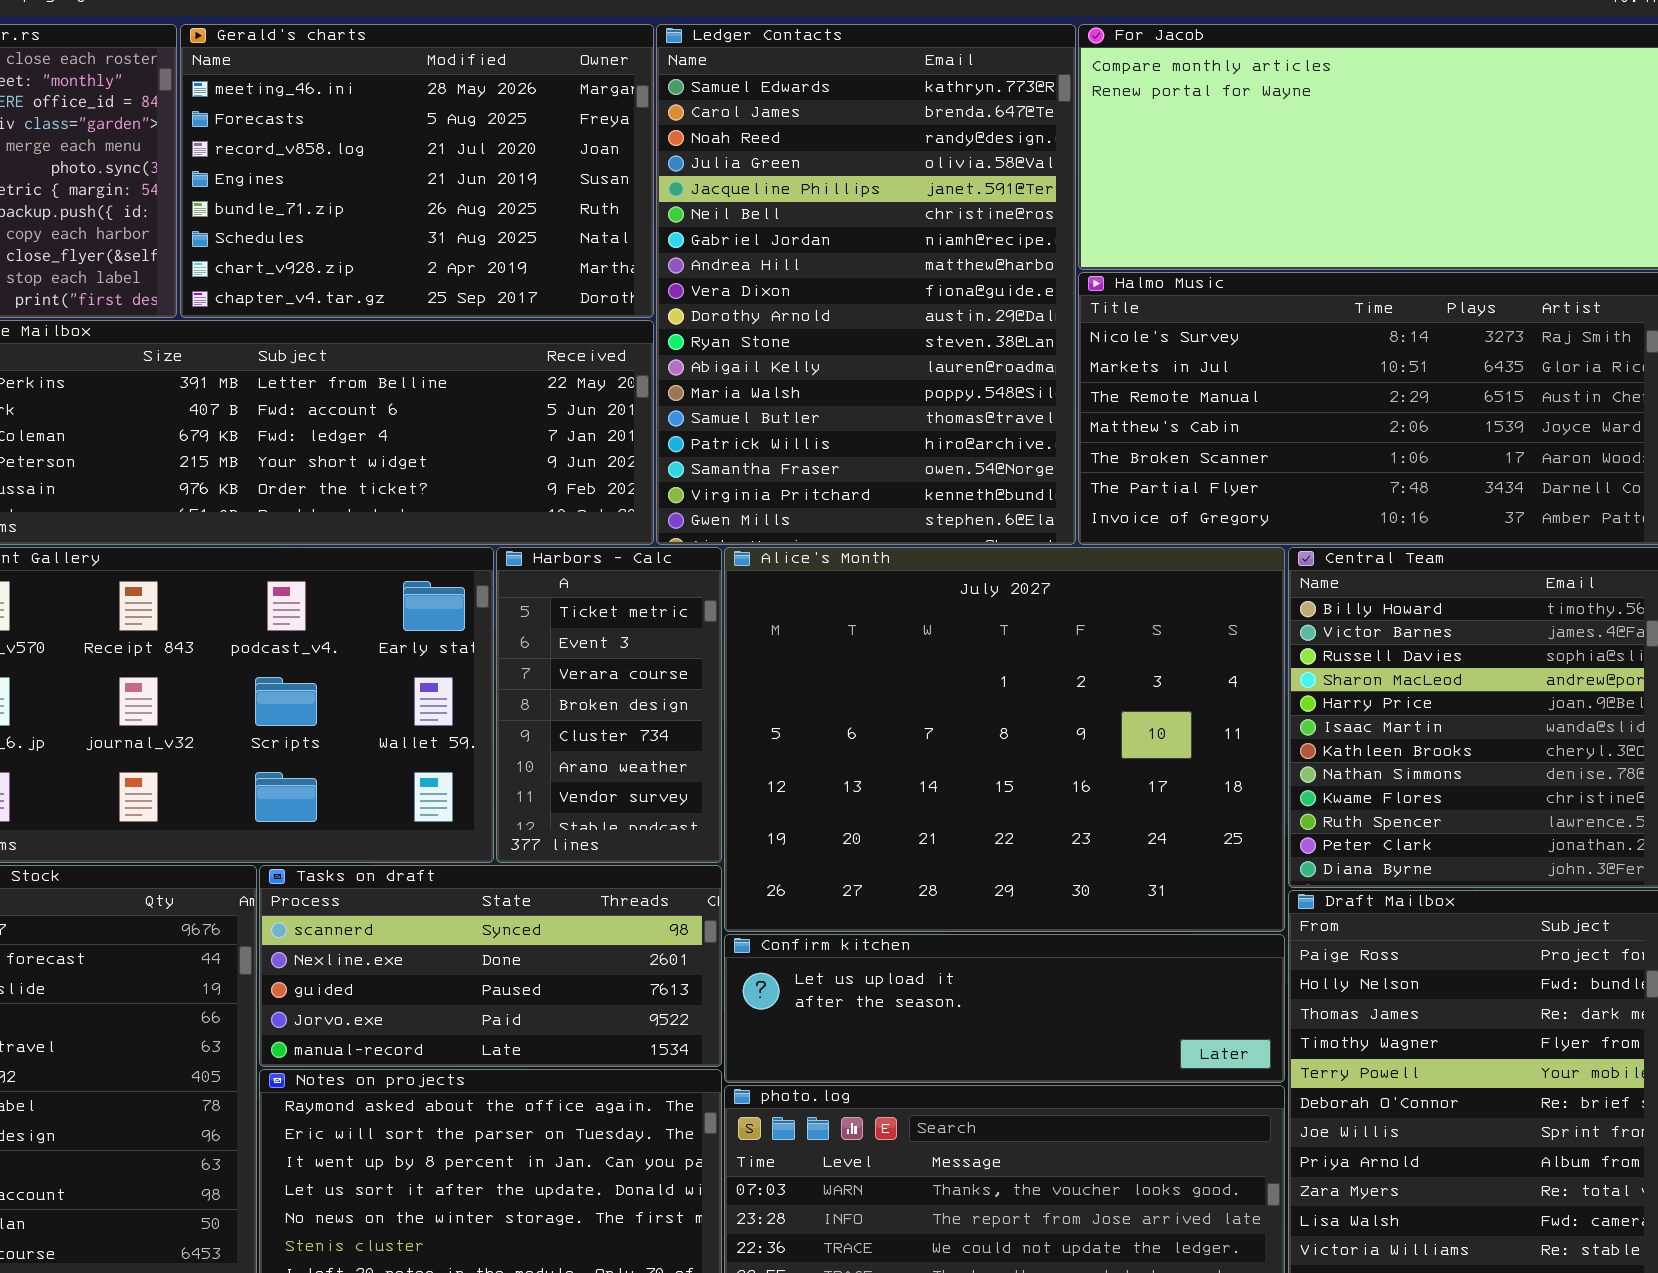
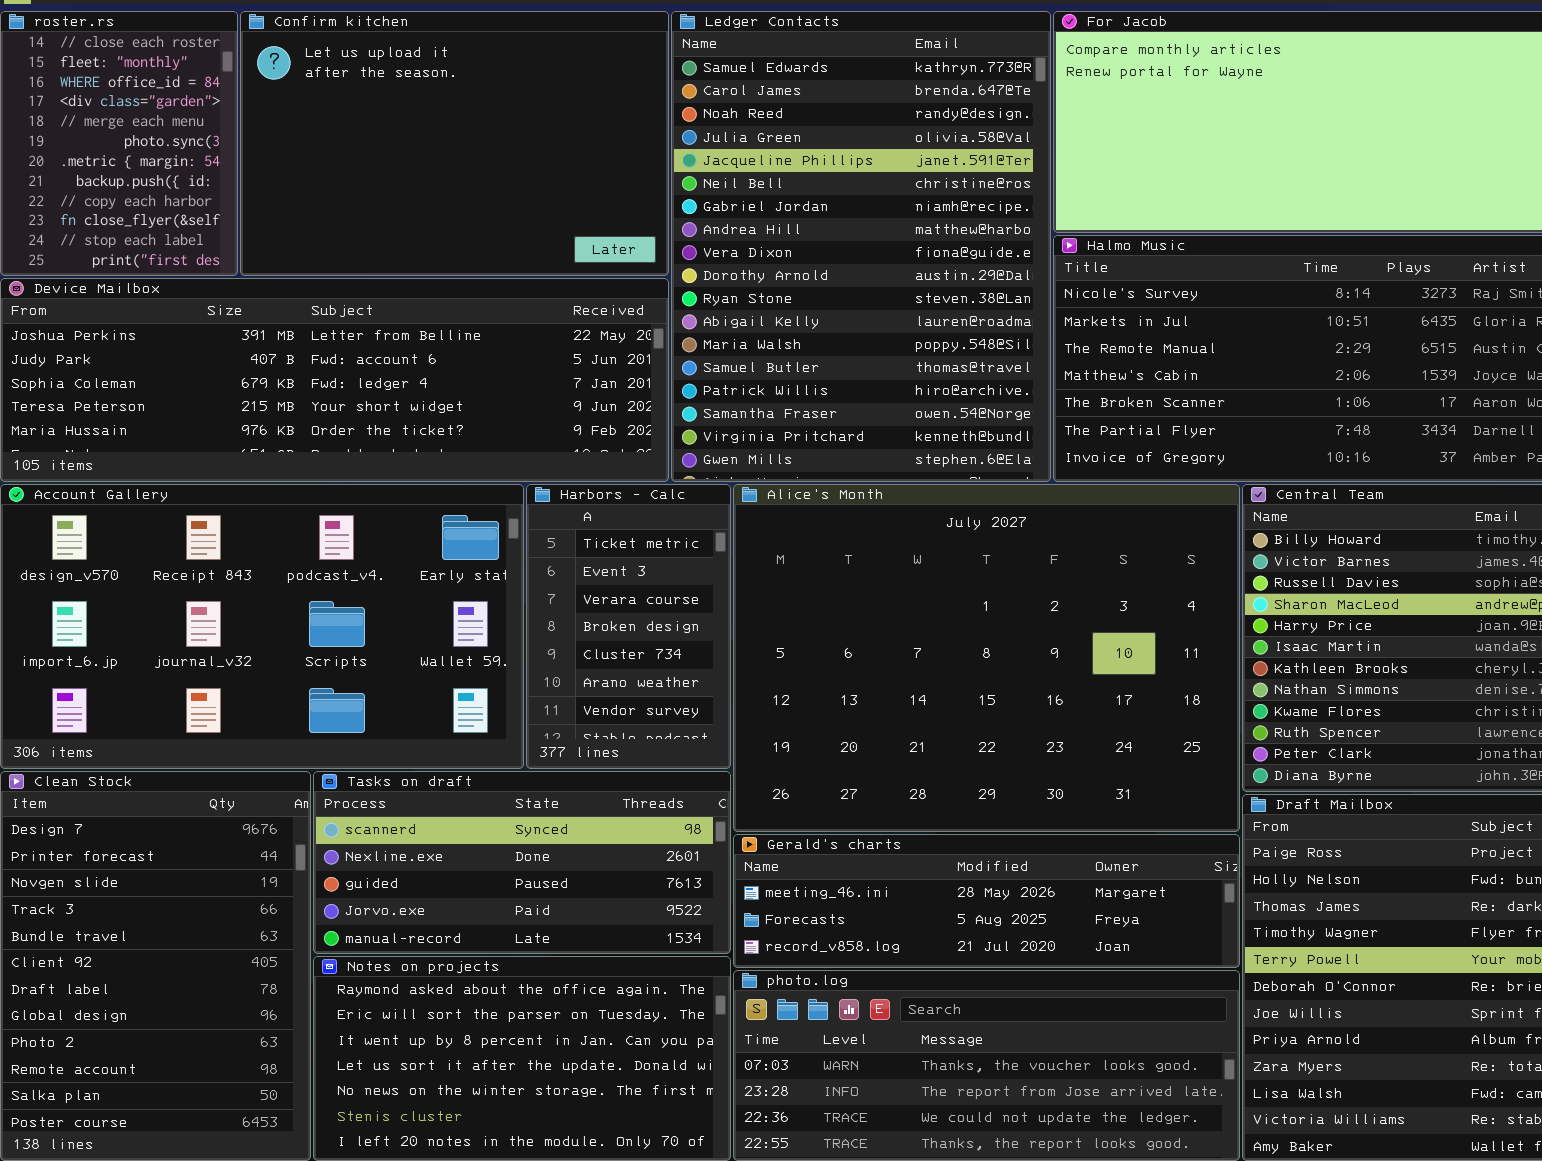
Gerald's charts: [180,24,654,318] -> [733,834,1240,968], moved, resized
Confirm kitchen: [724,934,1285,1083] -> [240,11,669,276], moved, resized

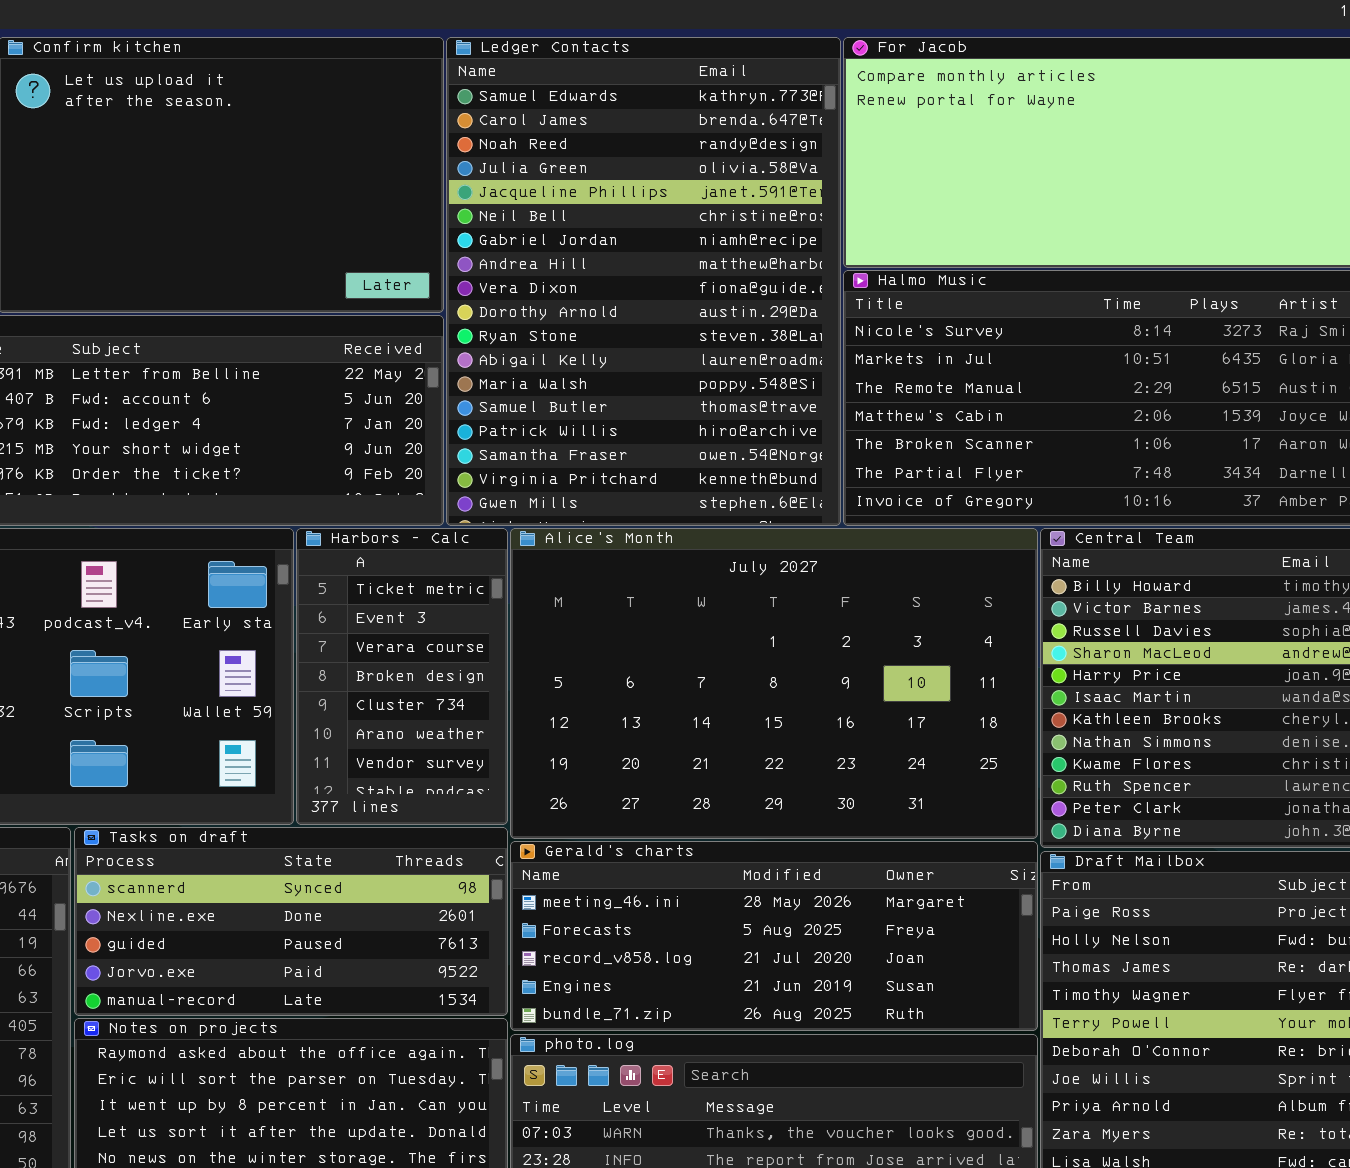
Alice's Month: [733,484,1240,832] -> [510,528,1038,839], resized
Gerald's charts: [733,834,1240,968] -> [510,841,1038,1031], resized

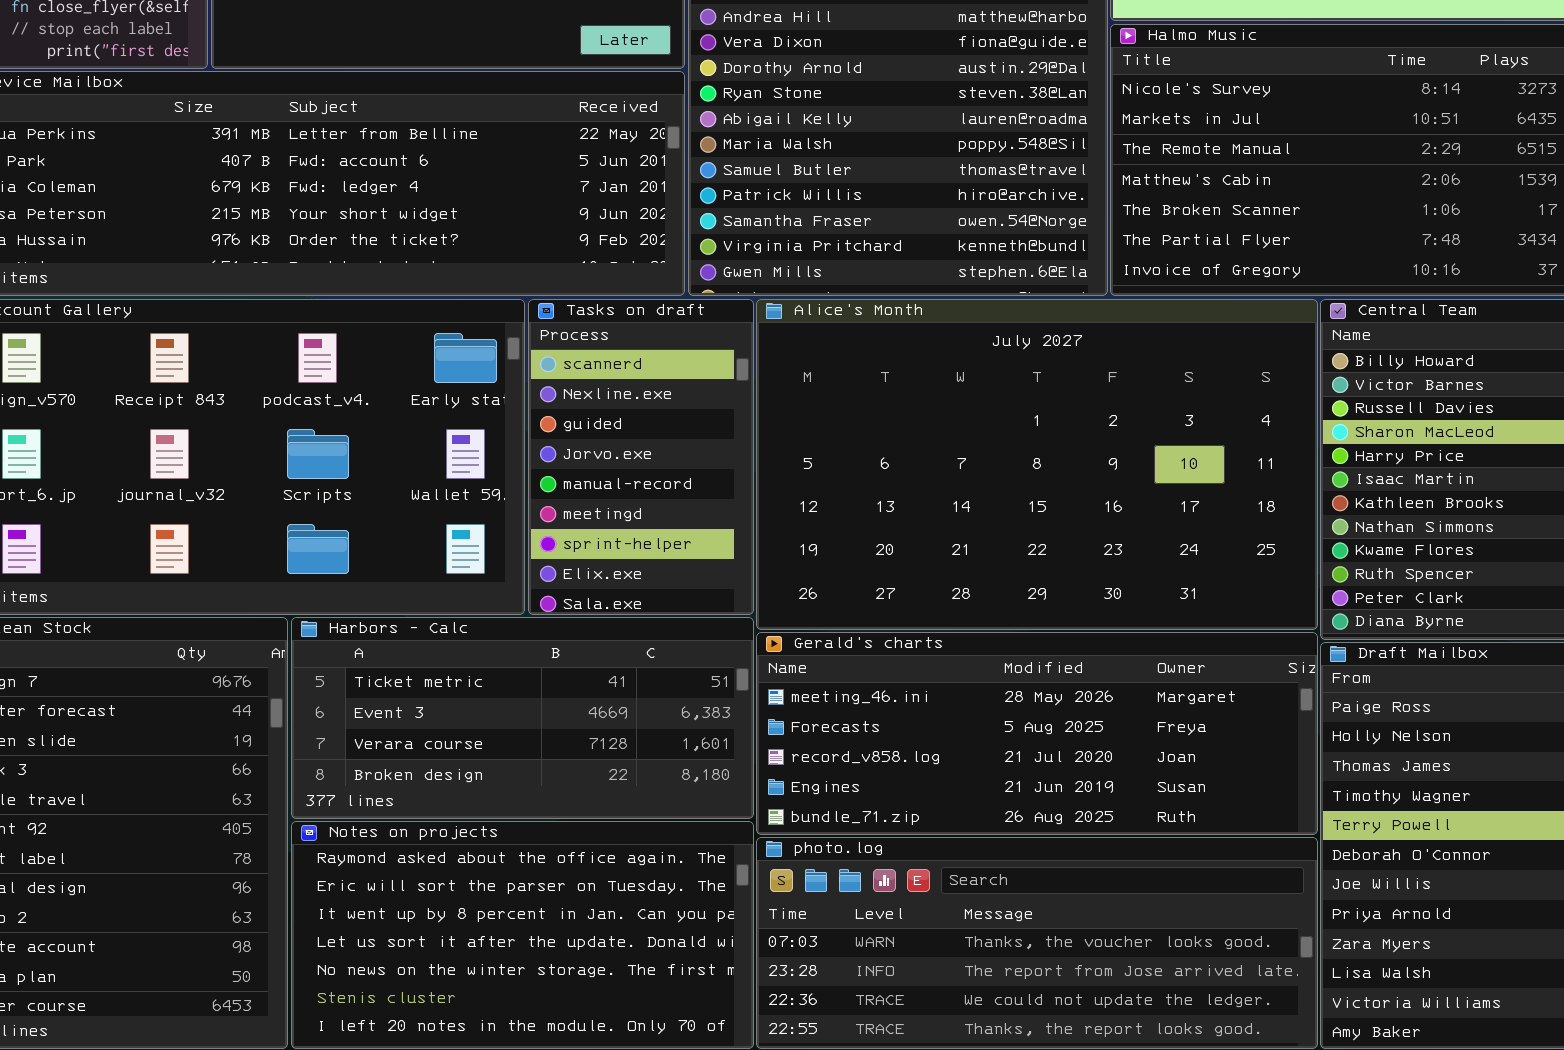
Harbors - Calc: [296,528,508,825] -> [291,617,754,819], moved, resized
Tasks on draft: [74,827,508,1016] -> [528,299,754,615], moved, resized

